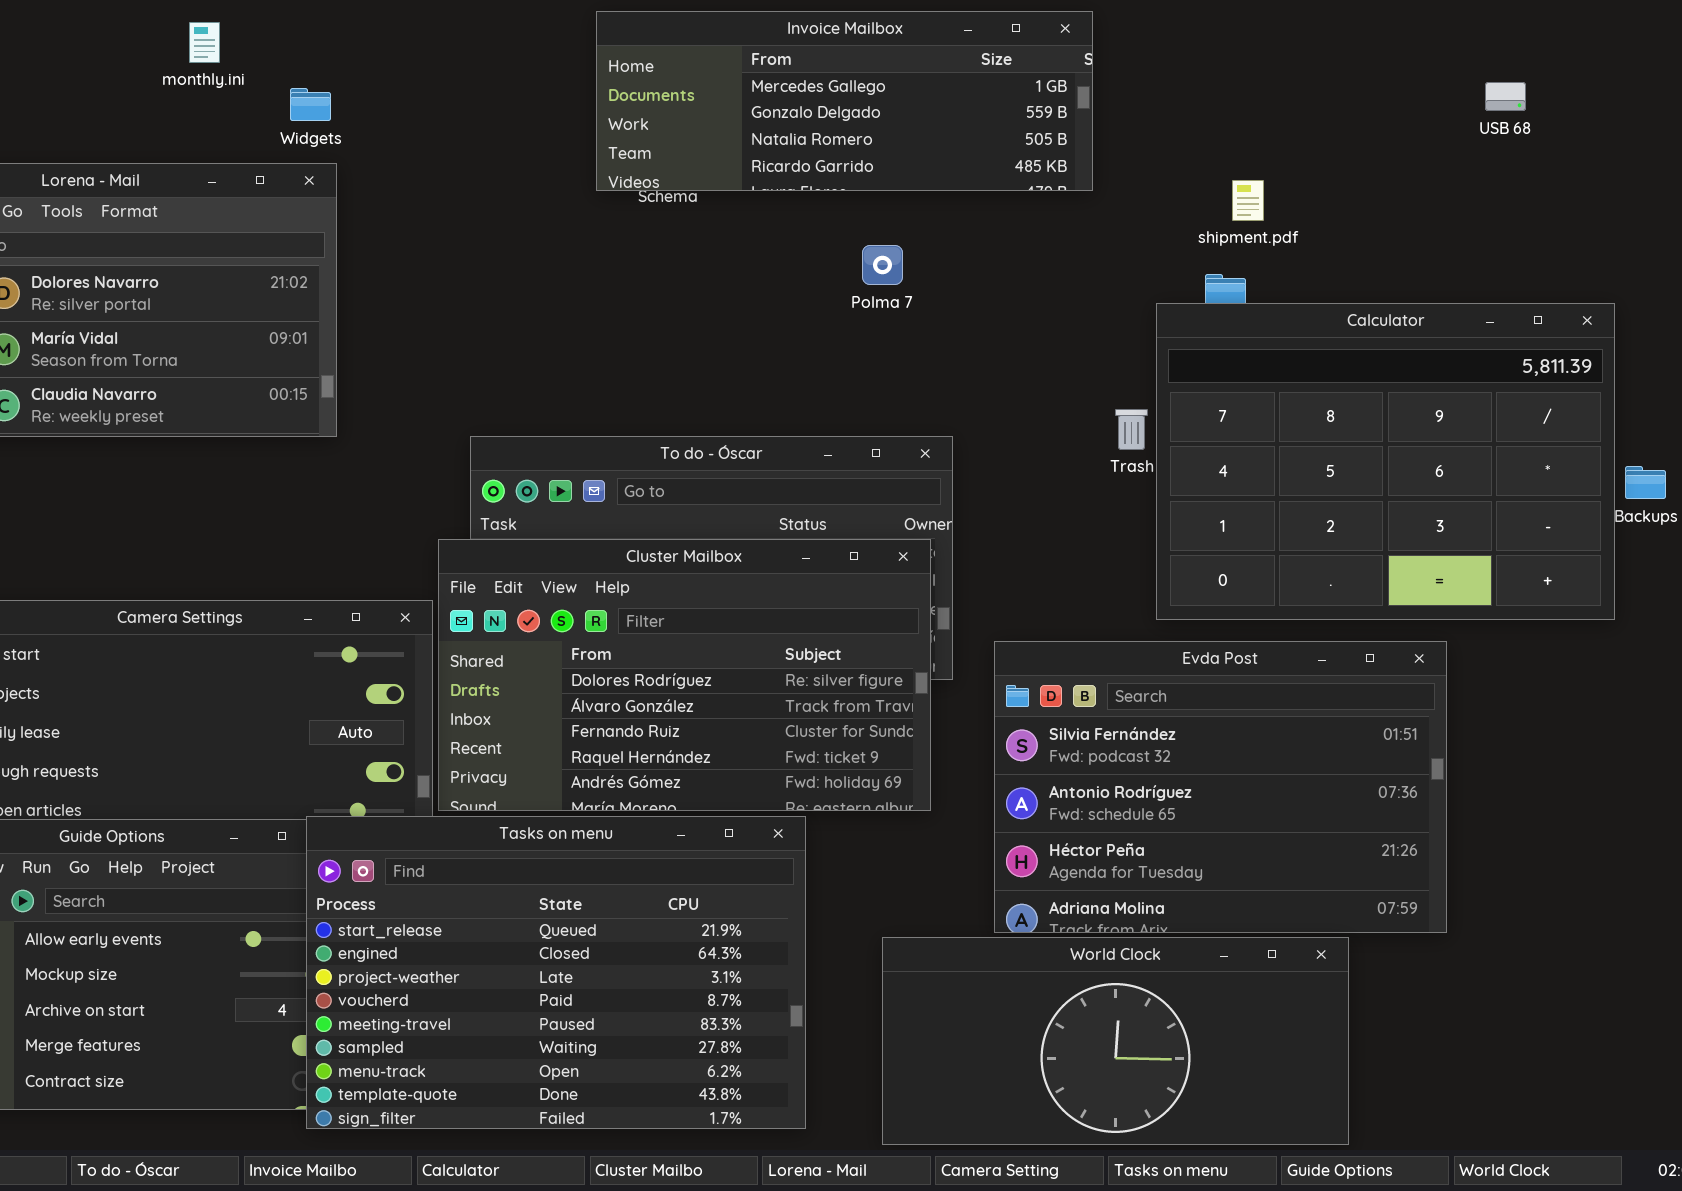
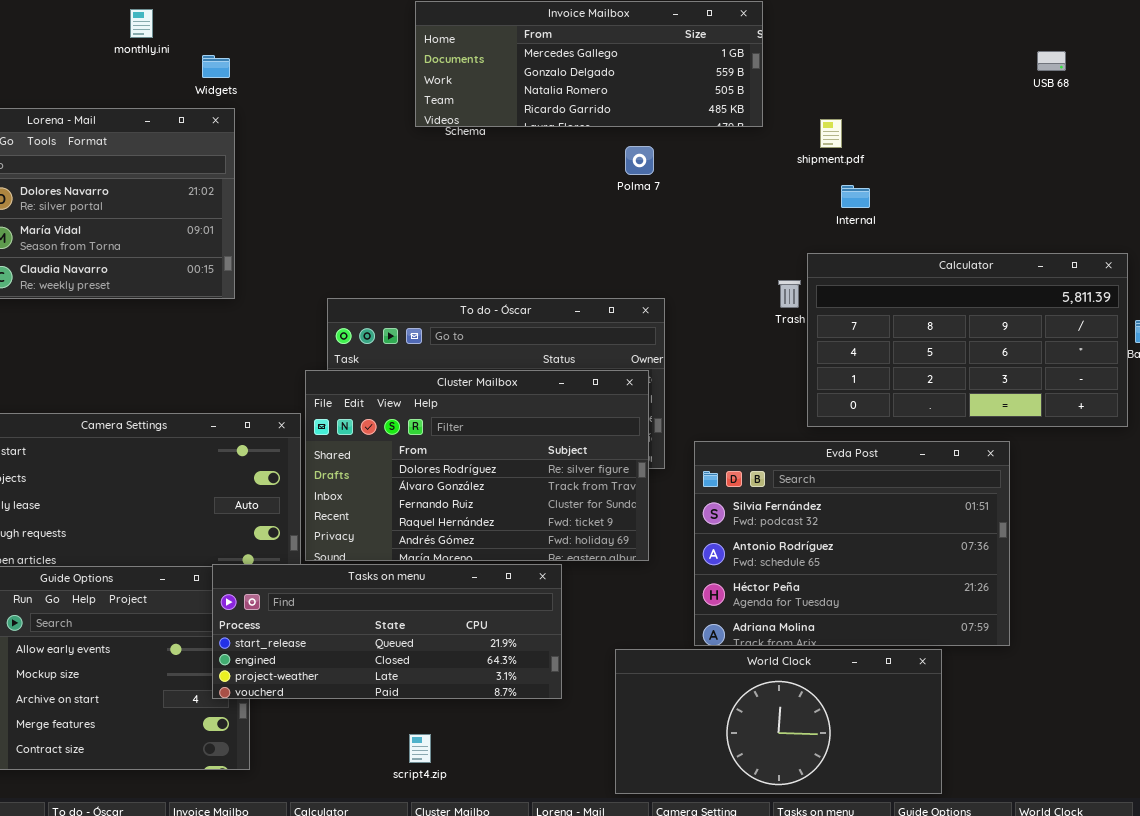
shipment.pdf: [1232,180,1264,221] -> [820,119,842,148], moved
Polma 7: [862,245,903,285] -> [625,146,654,175], moved
Calculator: [1156,303,1615,620] -> [807,253,1128,427], resized
Tasks on menu: [306,816,806,1129] -> [212,564,562,699], resized

